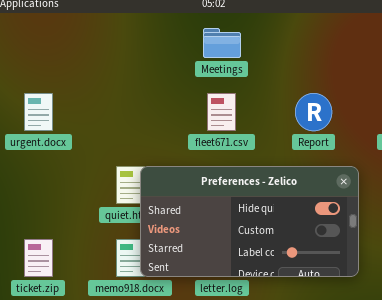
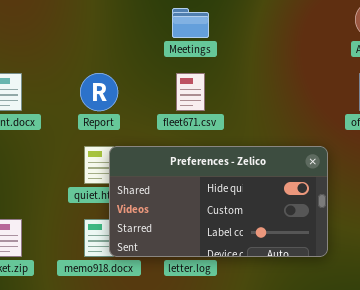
Report: [295,93,332,131] -> [80,73,118,111], moved

